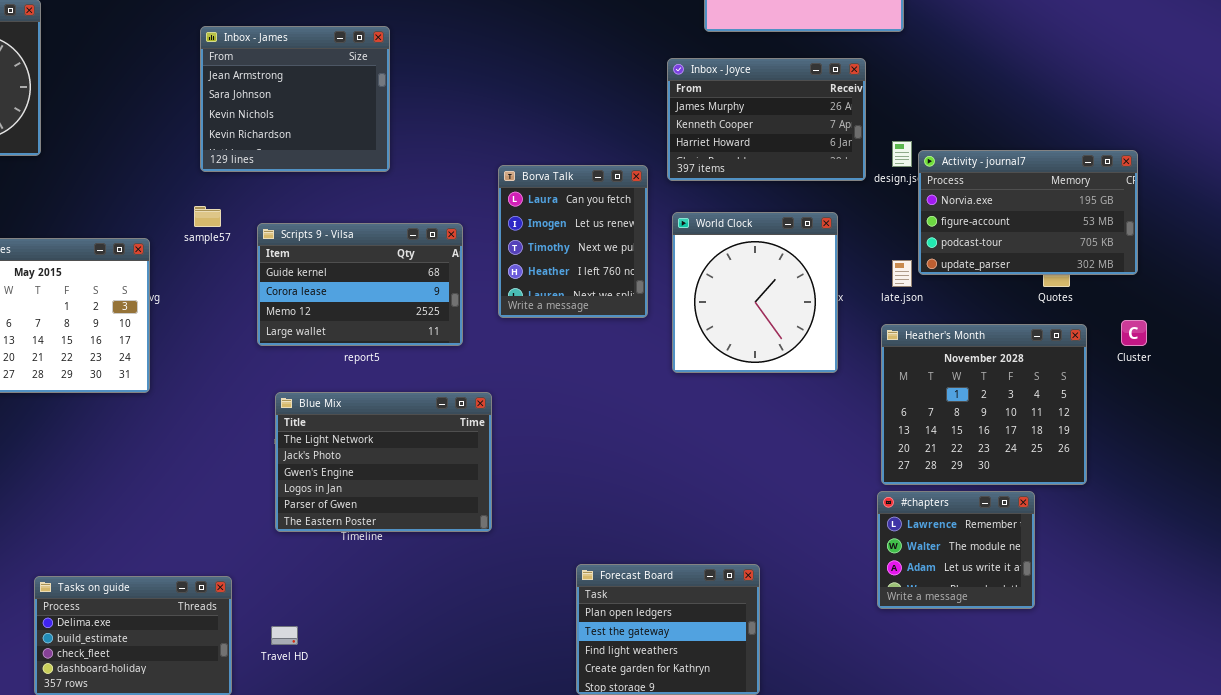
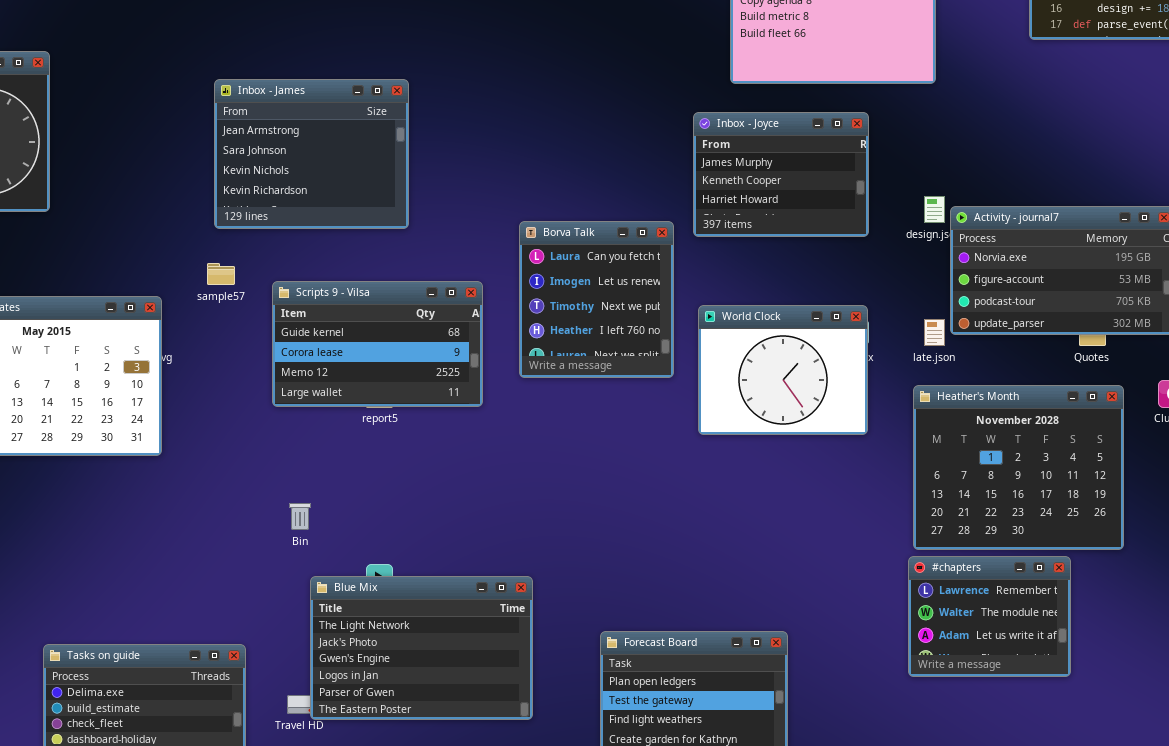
Inbox - Joyce: [667,58,866,181] -> [693,112,869,237], resized
World Clock: [672,212,838,373] -> [698,305,868,435], resized
Blue Mix: [275,392,492,532] -> [310,576,533,720], moved

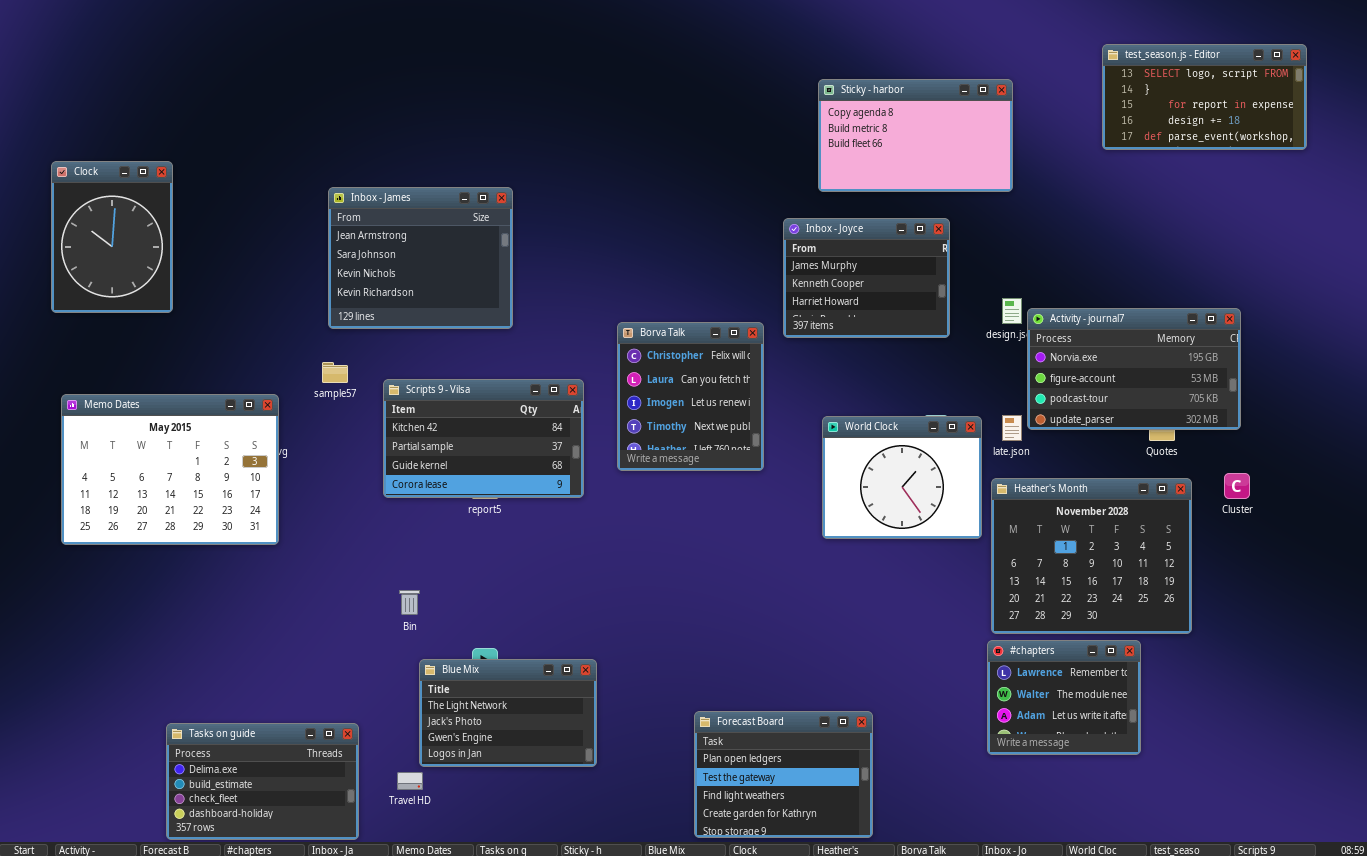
Borva Talk: [519,221,674,378] -> [617,322,764,471], scrolled up 1 row
Scripts 9 - Vilsa: [272,281,483,407] -> [383,379,584,498], scrolled up 2 rows
World Clock: [698,305,868,435] -> [822,416,982,539], moved
Blue Mix: [310,576,533,720] -> [419,659,597,767], resized

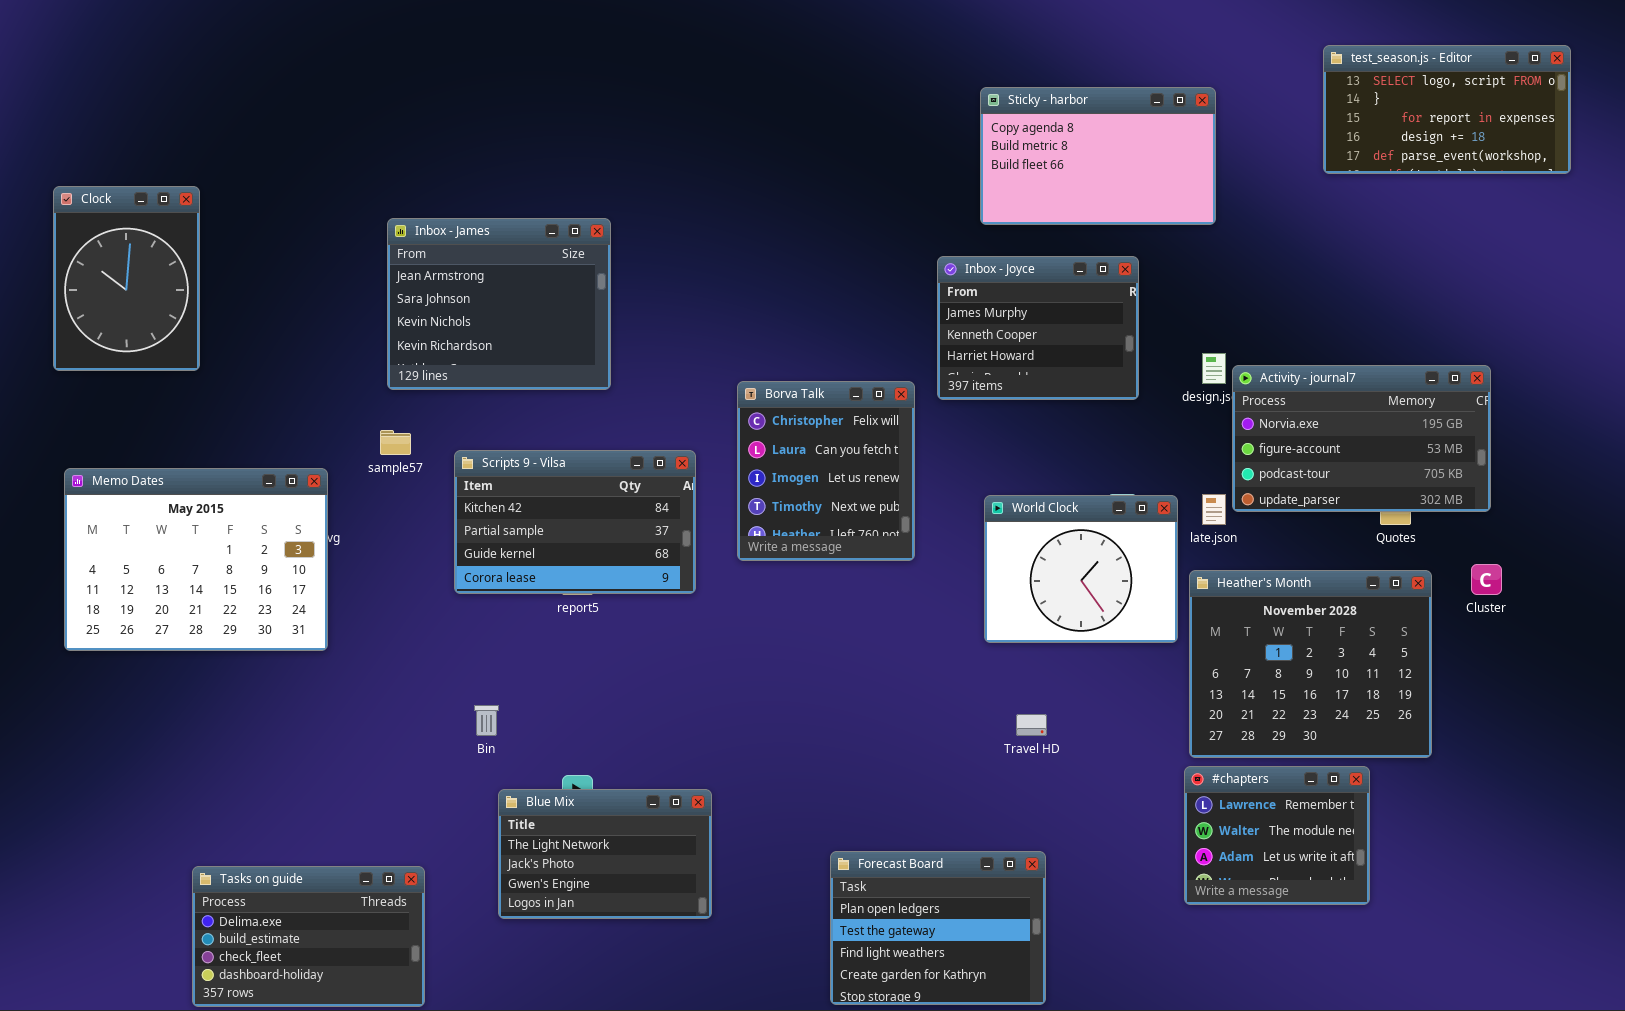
Travel HD: [397,772,423,790] -> [1016,714,1047,736], moved

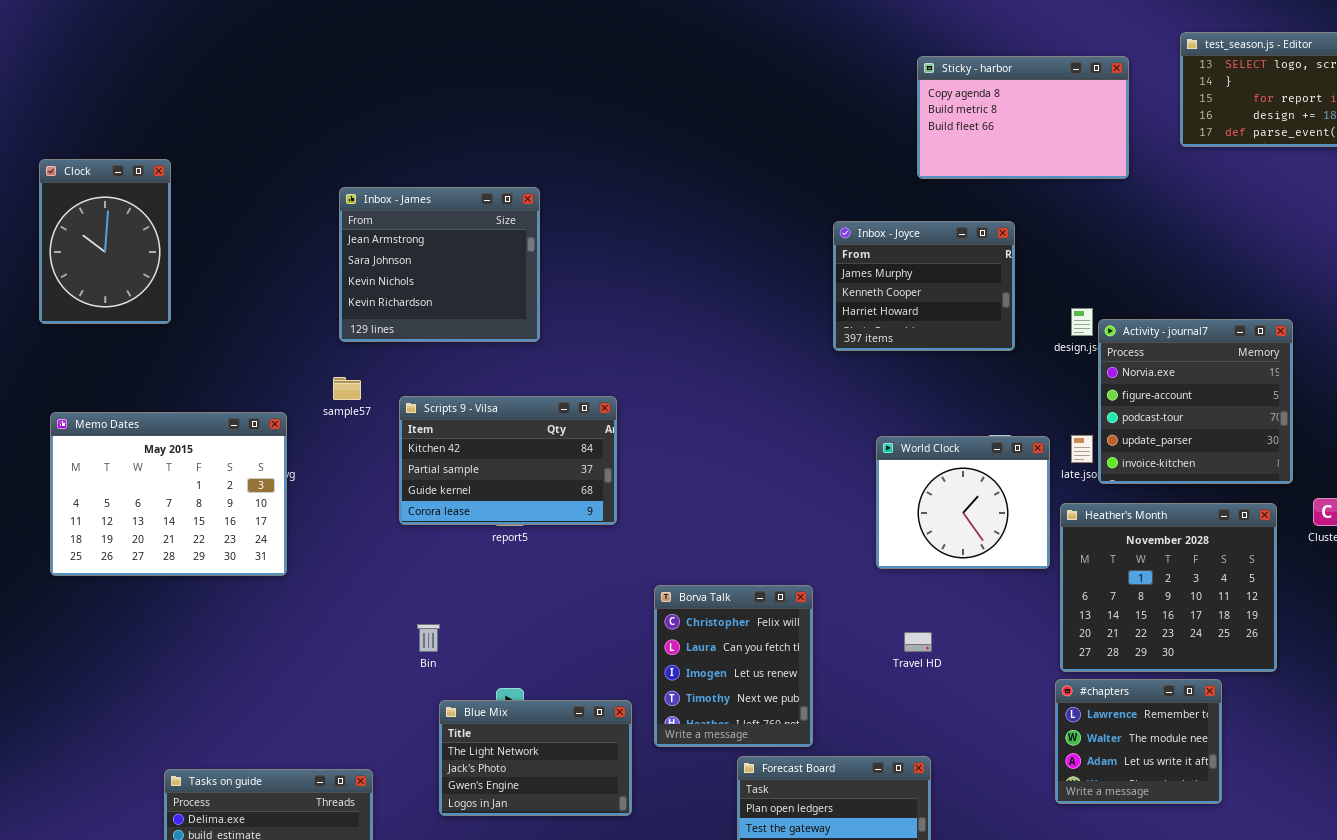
Sticky - harbor: [980,87,1216,225] -> [917,56,1129,179], moved
Activity - journal7: [1232,365,1491,512] -> [1098,319,1293,484], resized
Borva Talk: [737,381,915,561] -> [654,585,813,747], moved

